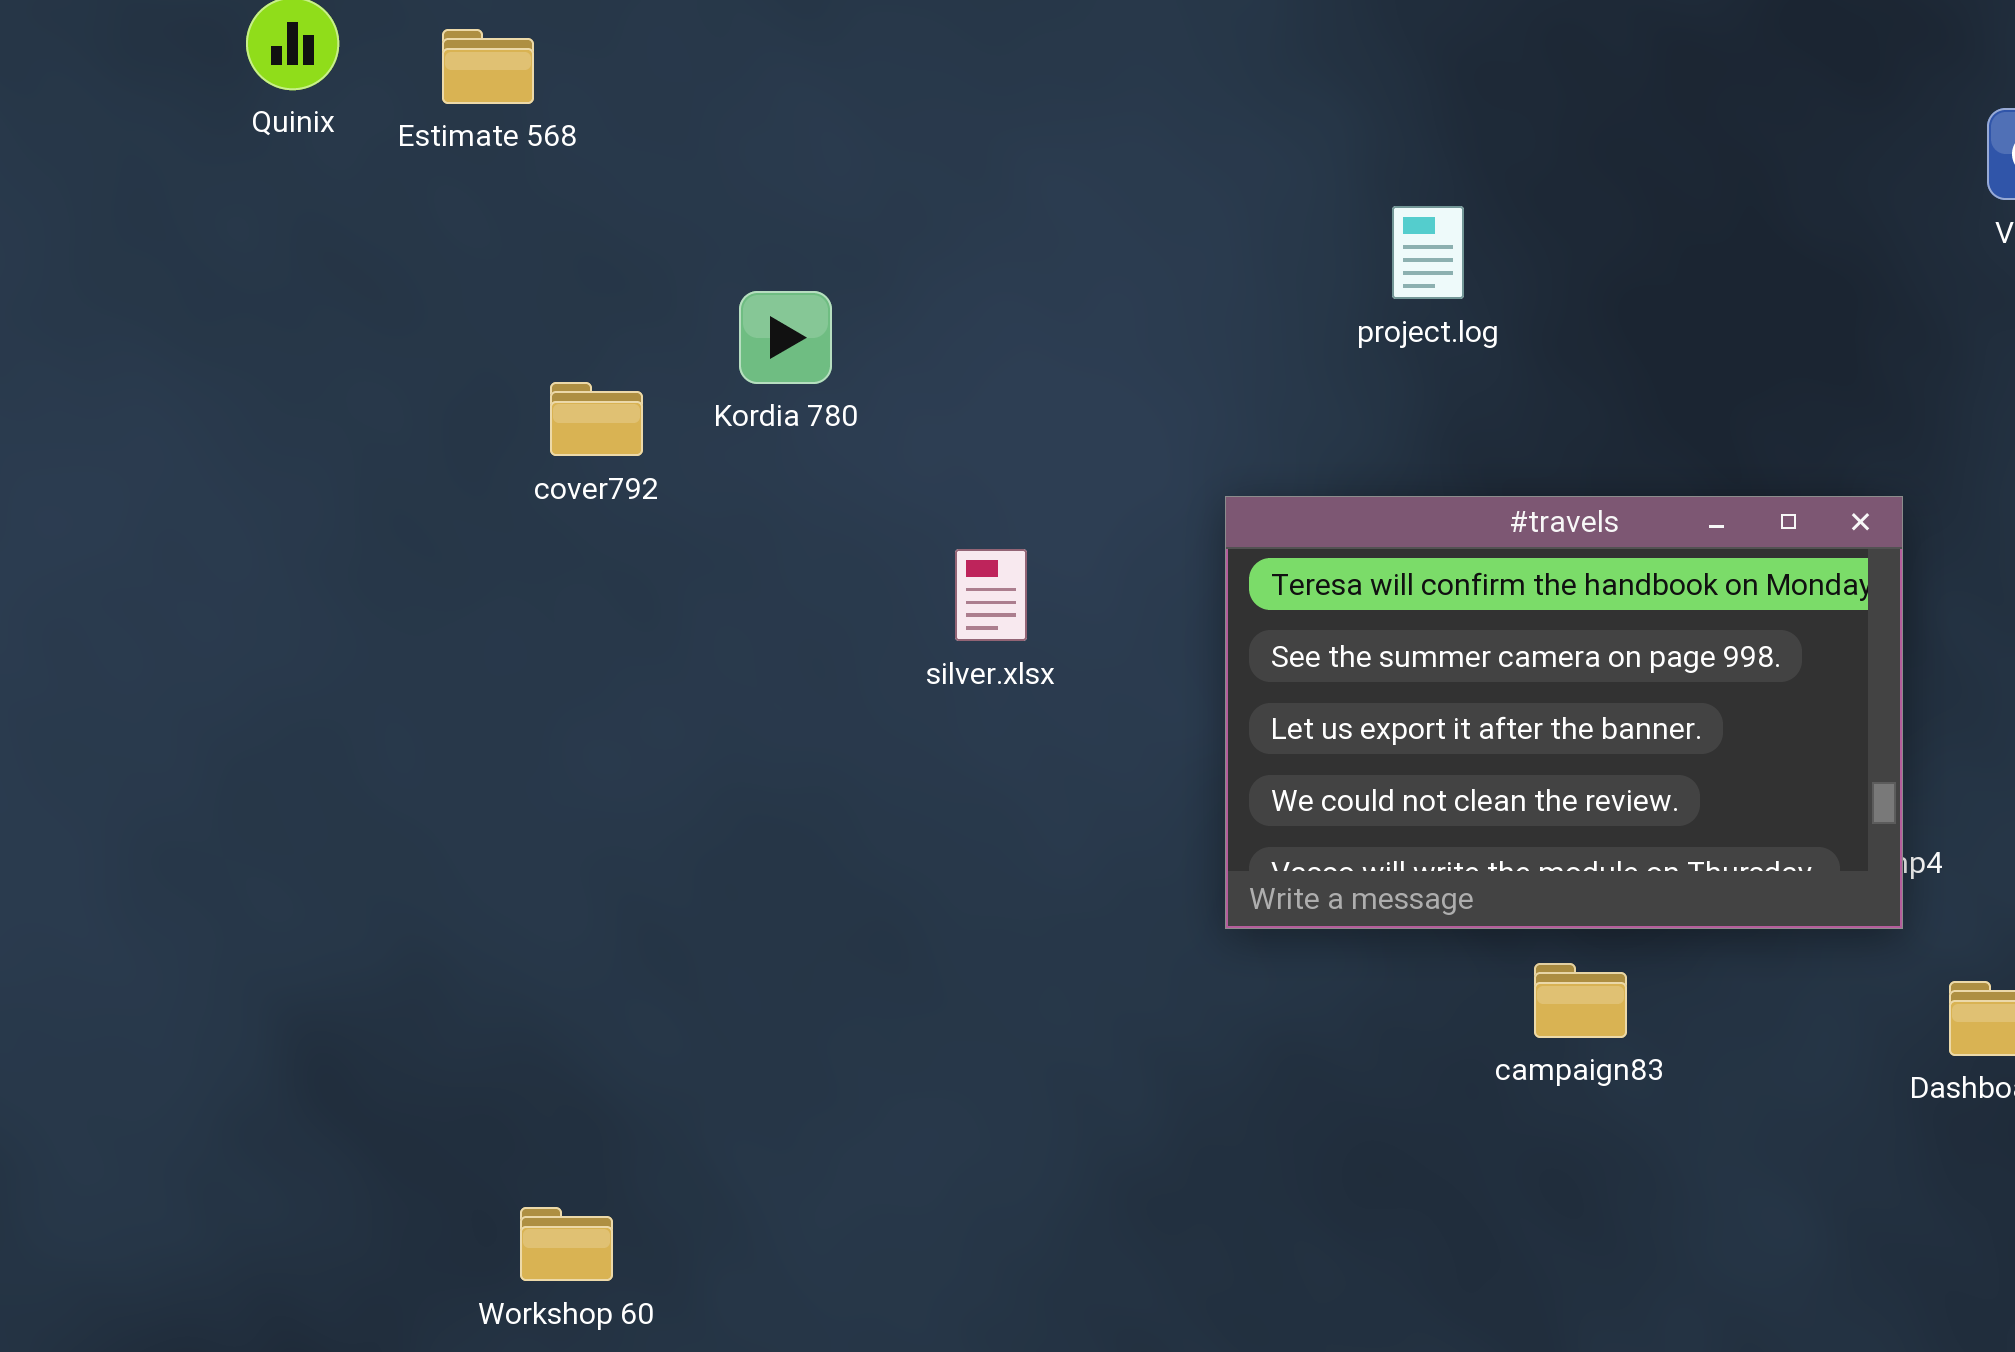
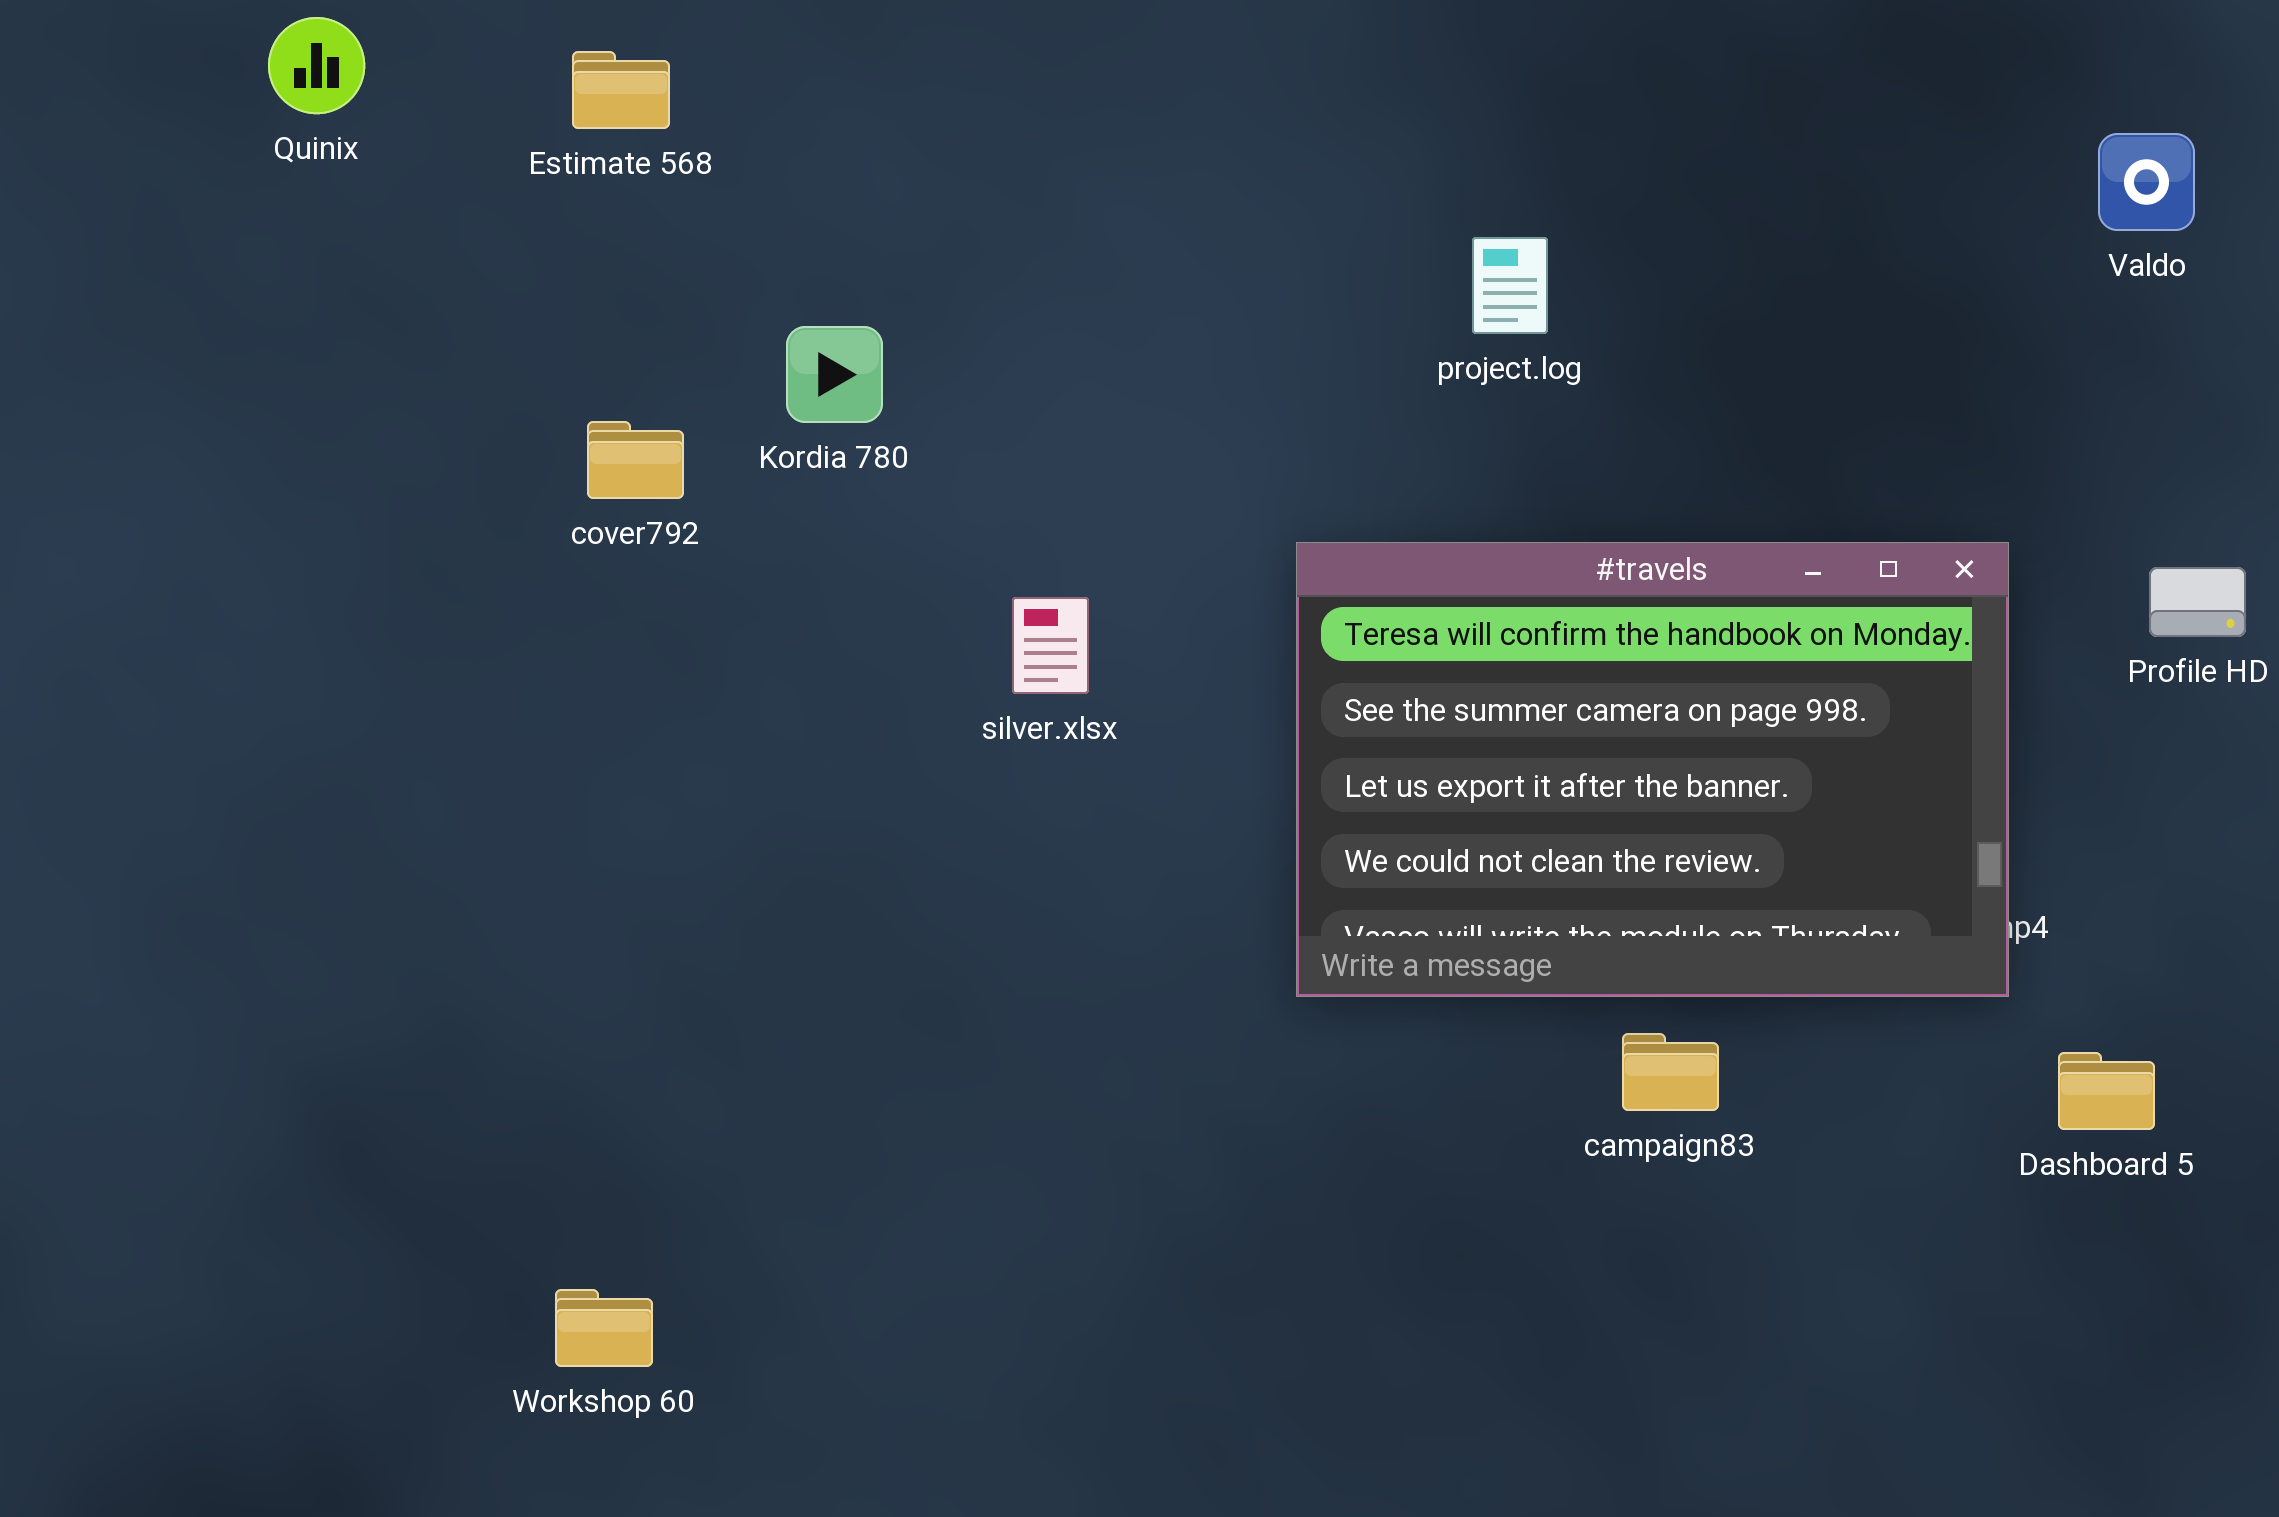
Estimate 568: [442,29,534,104] -> [572,51,670,129], moved

